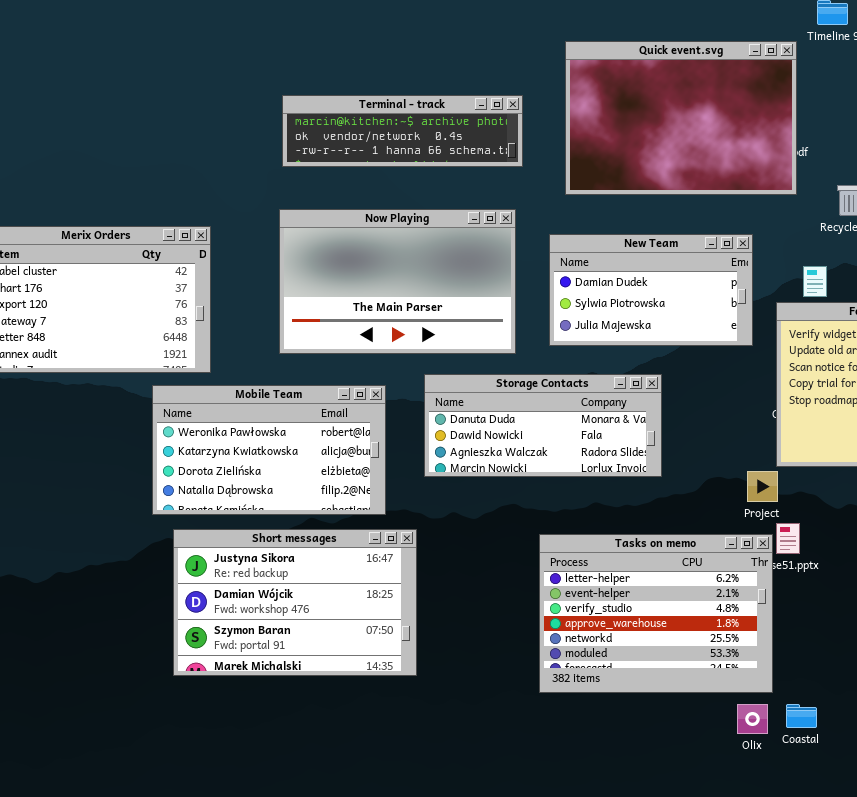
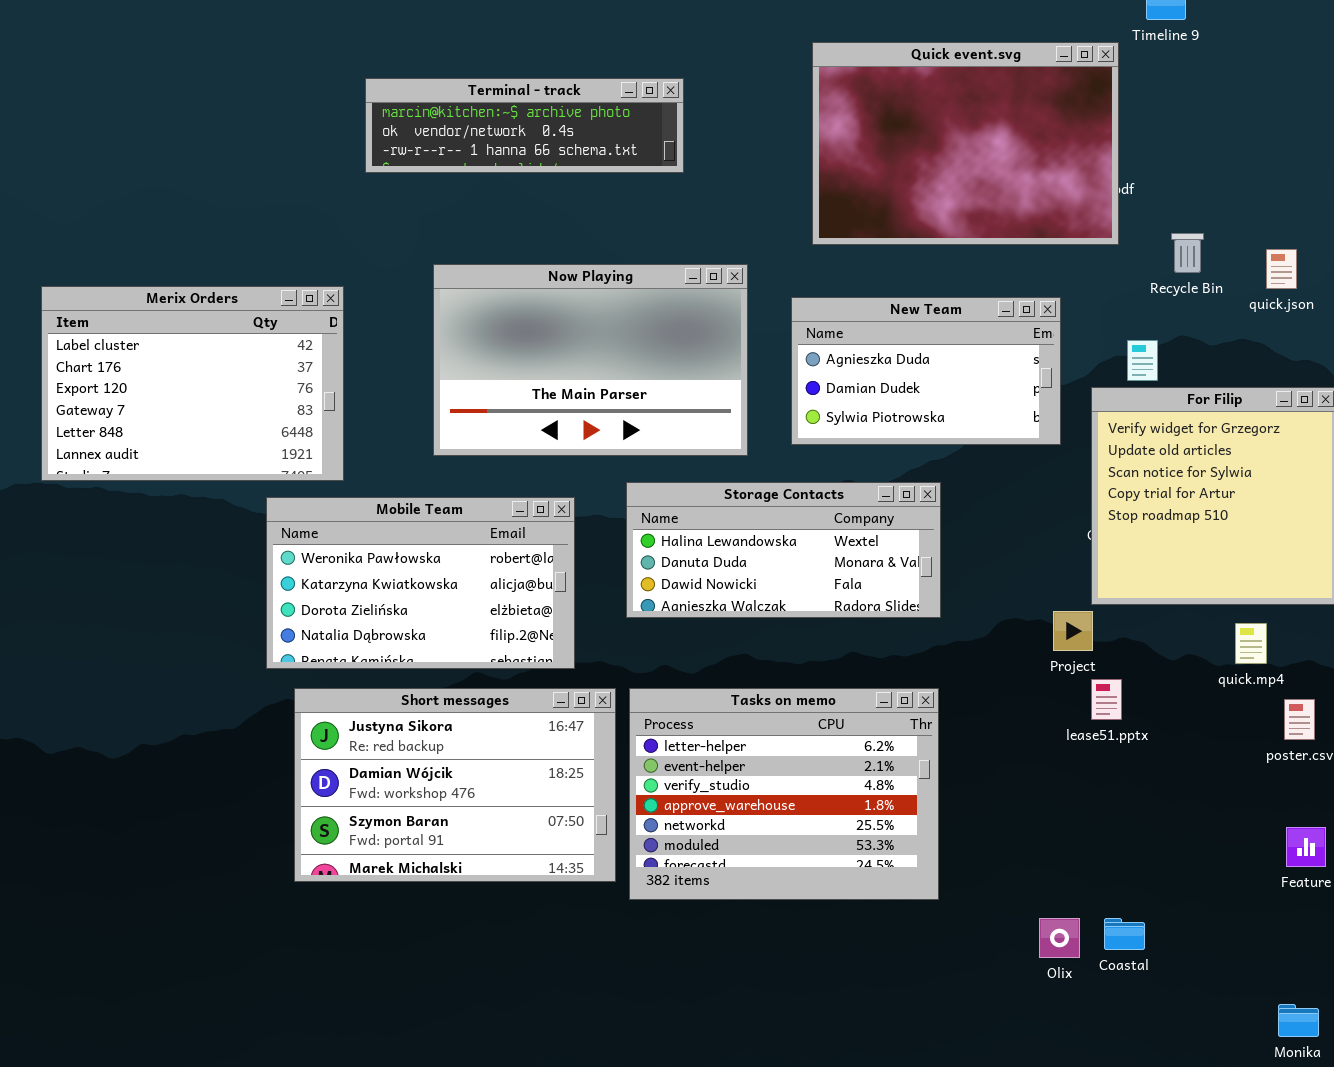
Terminal - track: [282,95,523,167] -> [365,78,684,173], moved
New Team: [549,234,753,346] -> [791,297,1061,445], scrolled up 1 row
Storage Contacts: [424,374,662,477] -> [626,482,941,618], scrolled up 1 row
Tasks on memo: [539,534,773,693] -> [629,688,939,900], moved

